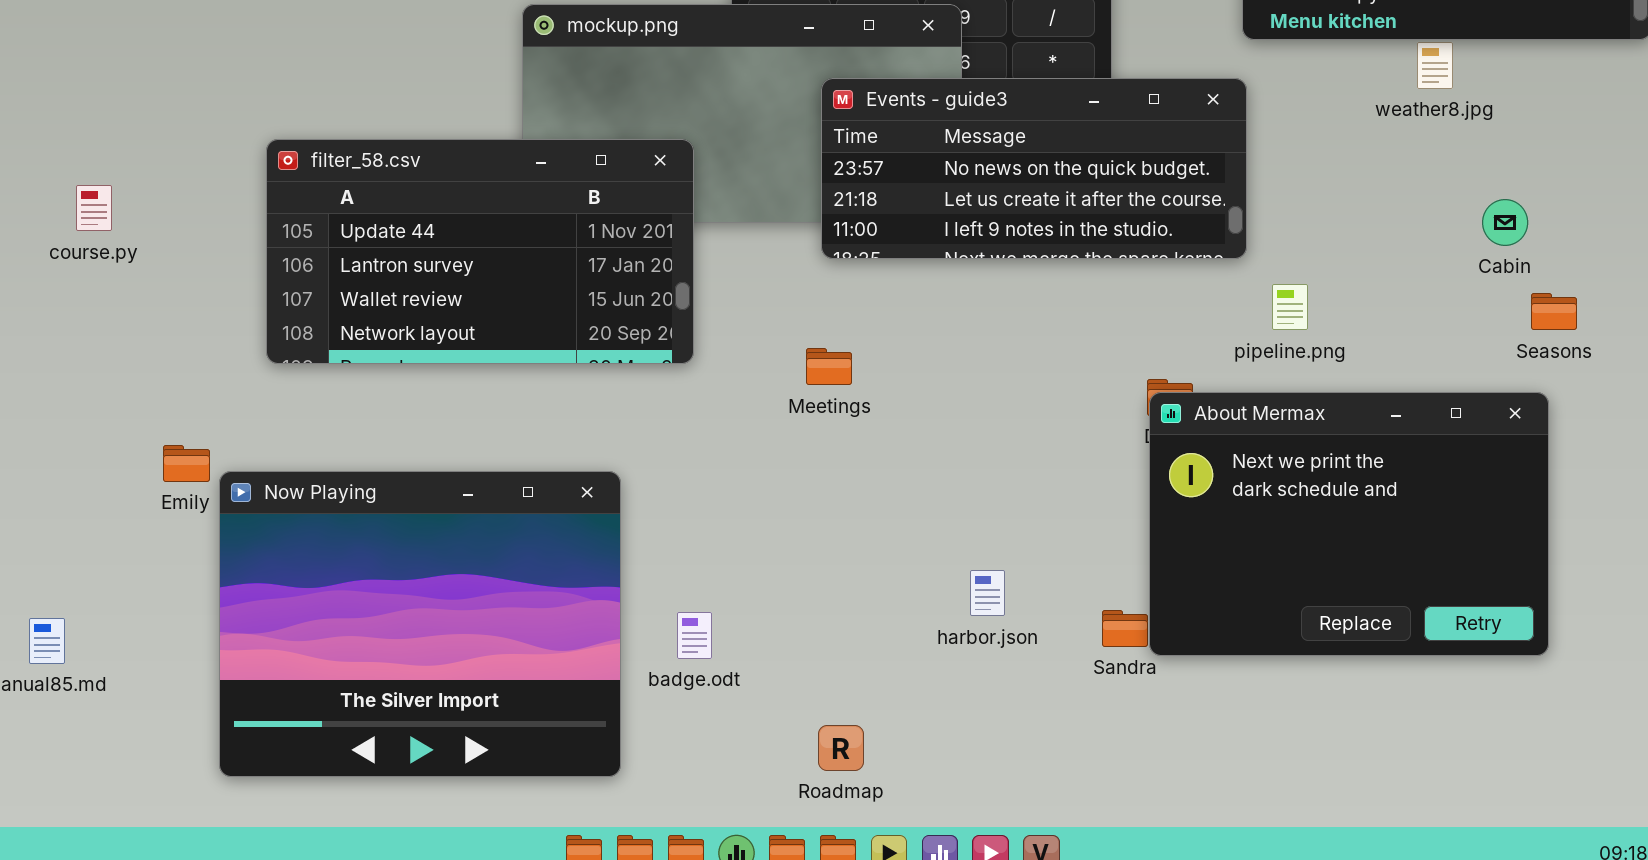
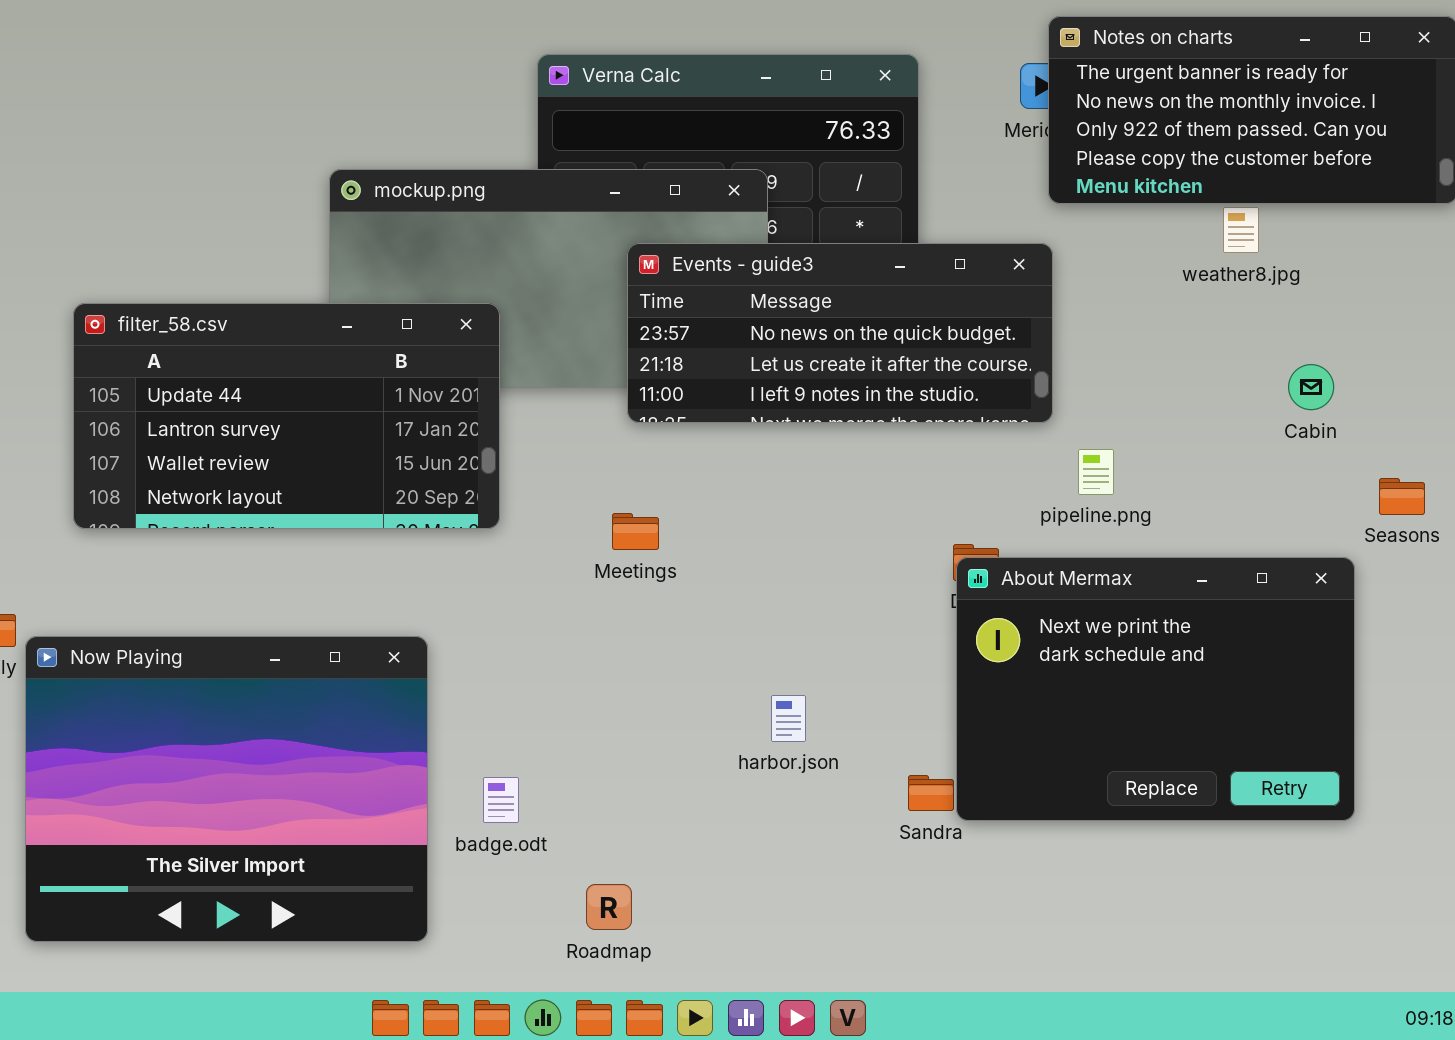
Seasons: [1531,293,1577,330] -> [1379,478,1425,515], moved
harbor.json: [970,570,1005,616] -> [771,695,806,742], moved
Roadmap: [818,725,864,771] -> [586,884,632,930], moved

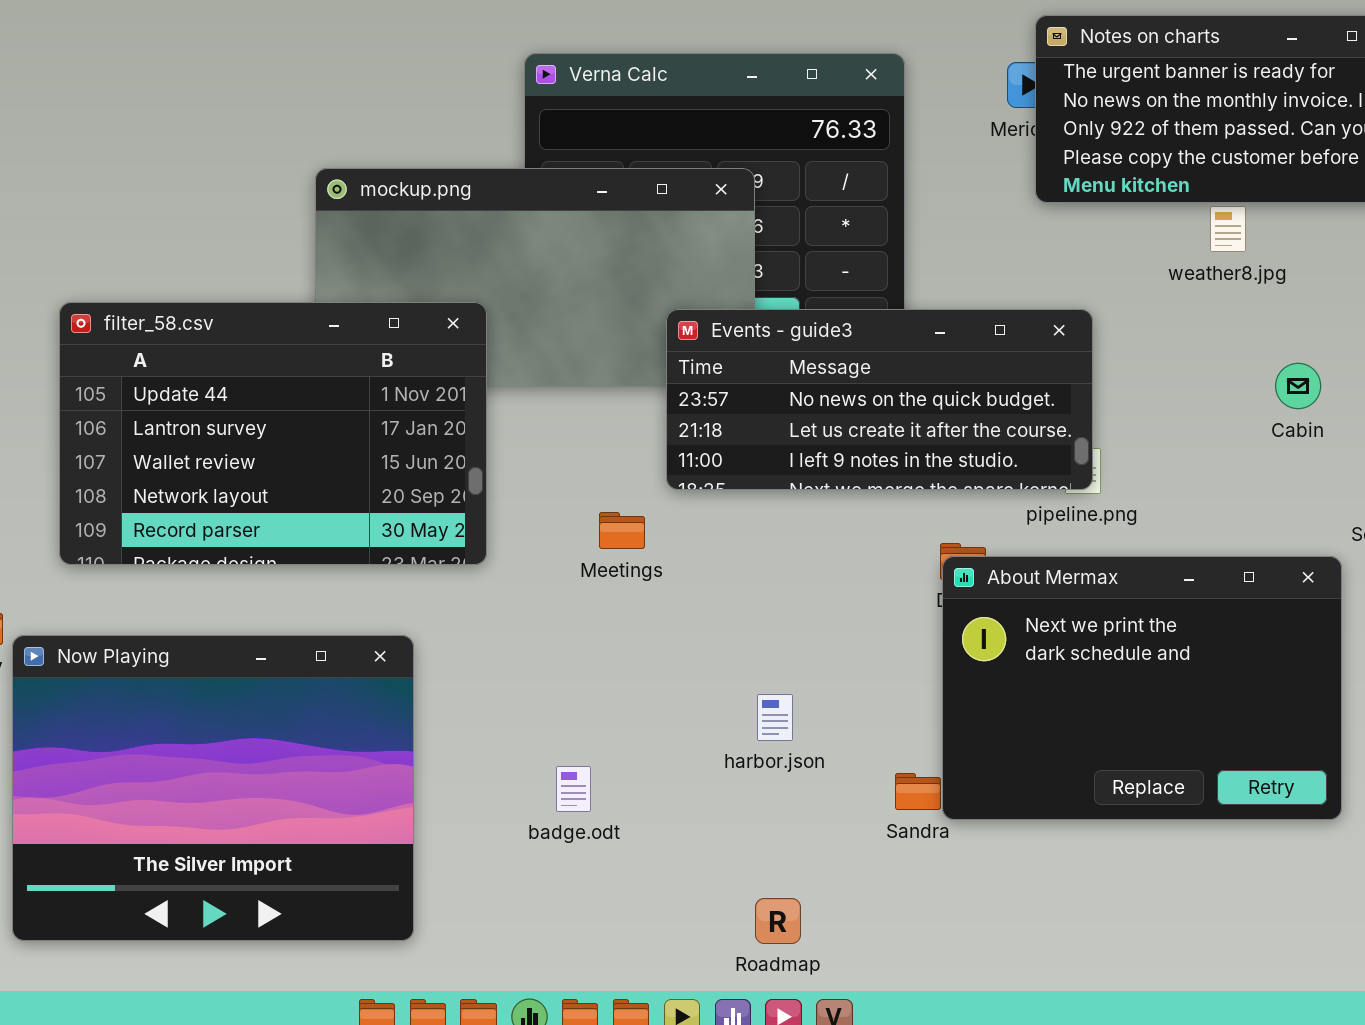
Events - guide3: [627,243,1053,423] -> [666,309,1093,490], moved
filter_58.csv: [73,303,500,529] -> [59,302,487,565], resized
badge.odt: [483,777,519,823] -> [556,766,591,812], moved
Roadmap: [586,884,632,930] -> [755,898,801,944], moved

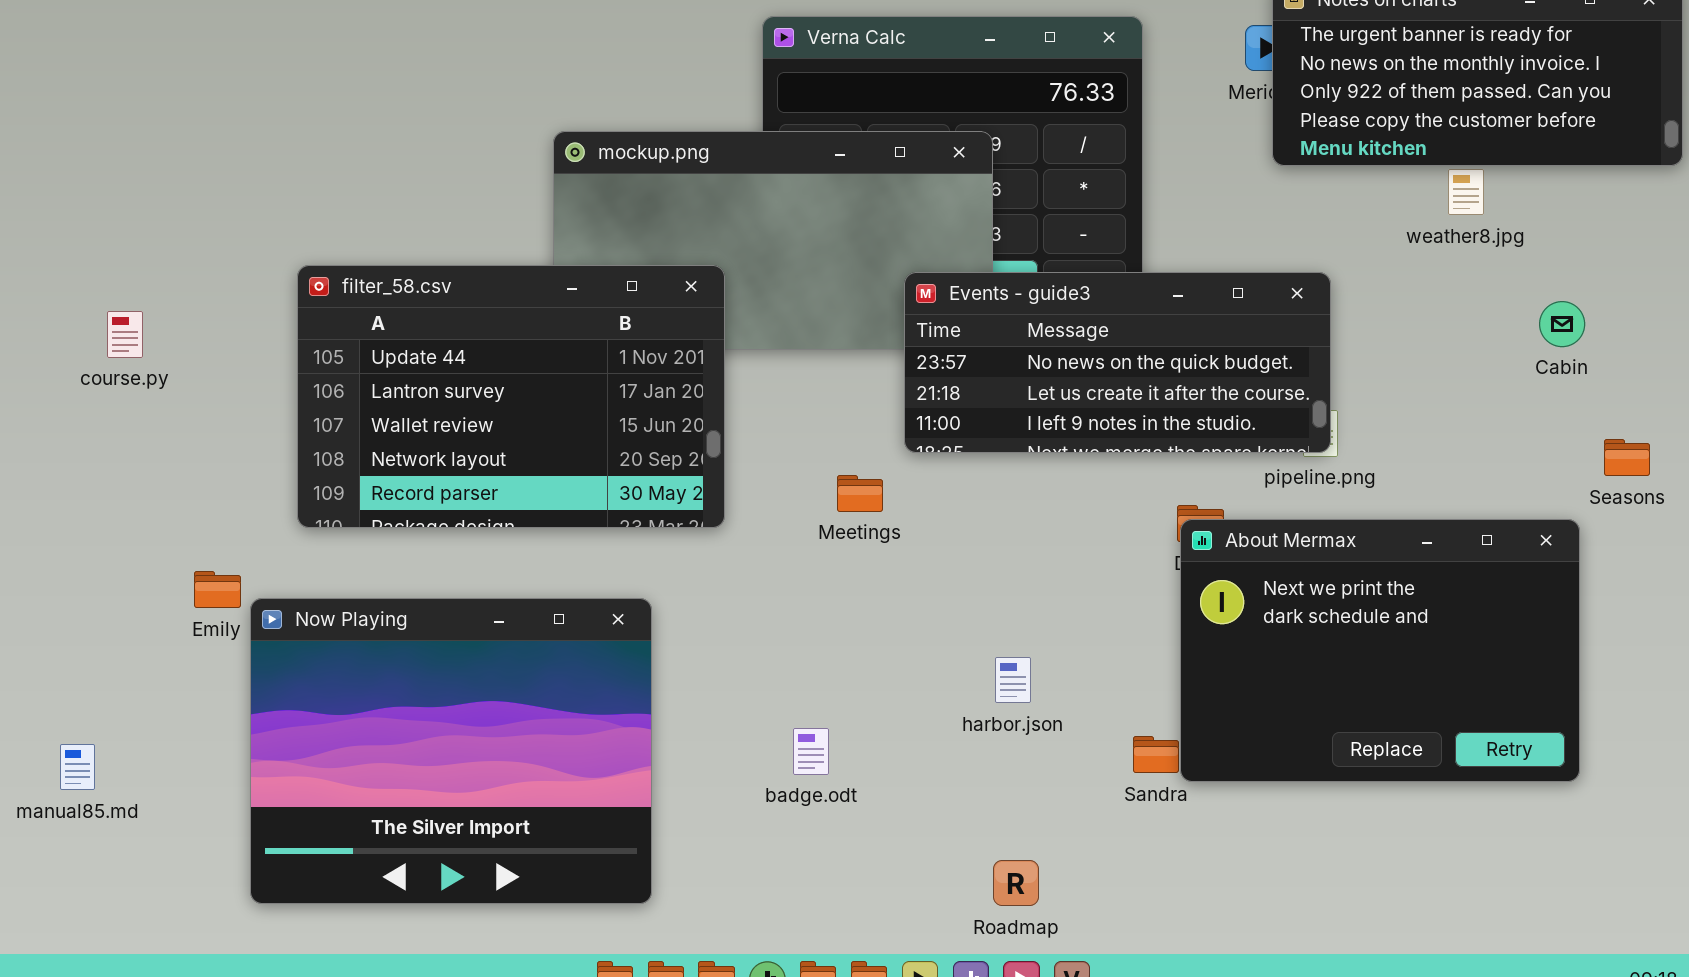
Cabin: [1275,363,1321,409] -> [1539,301,1585,347], moved

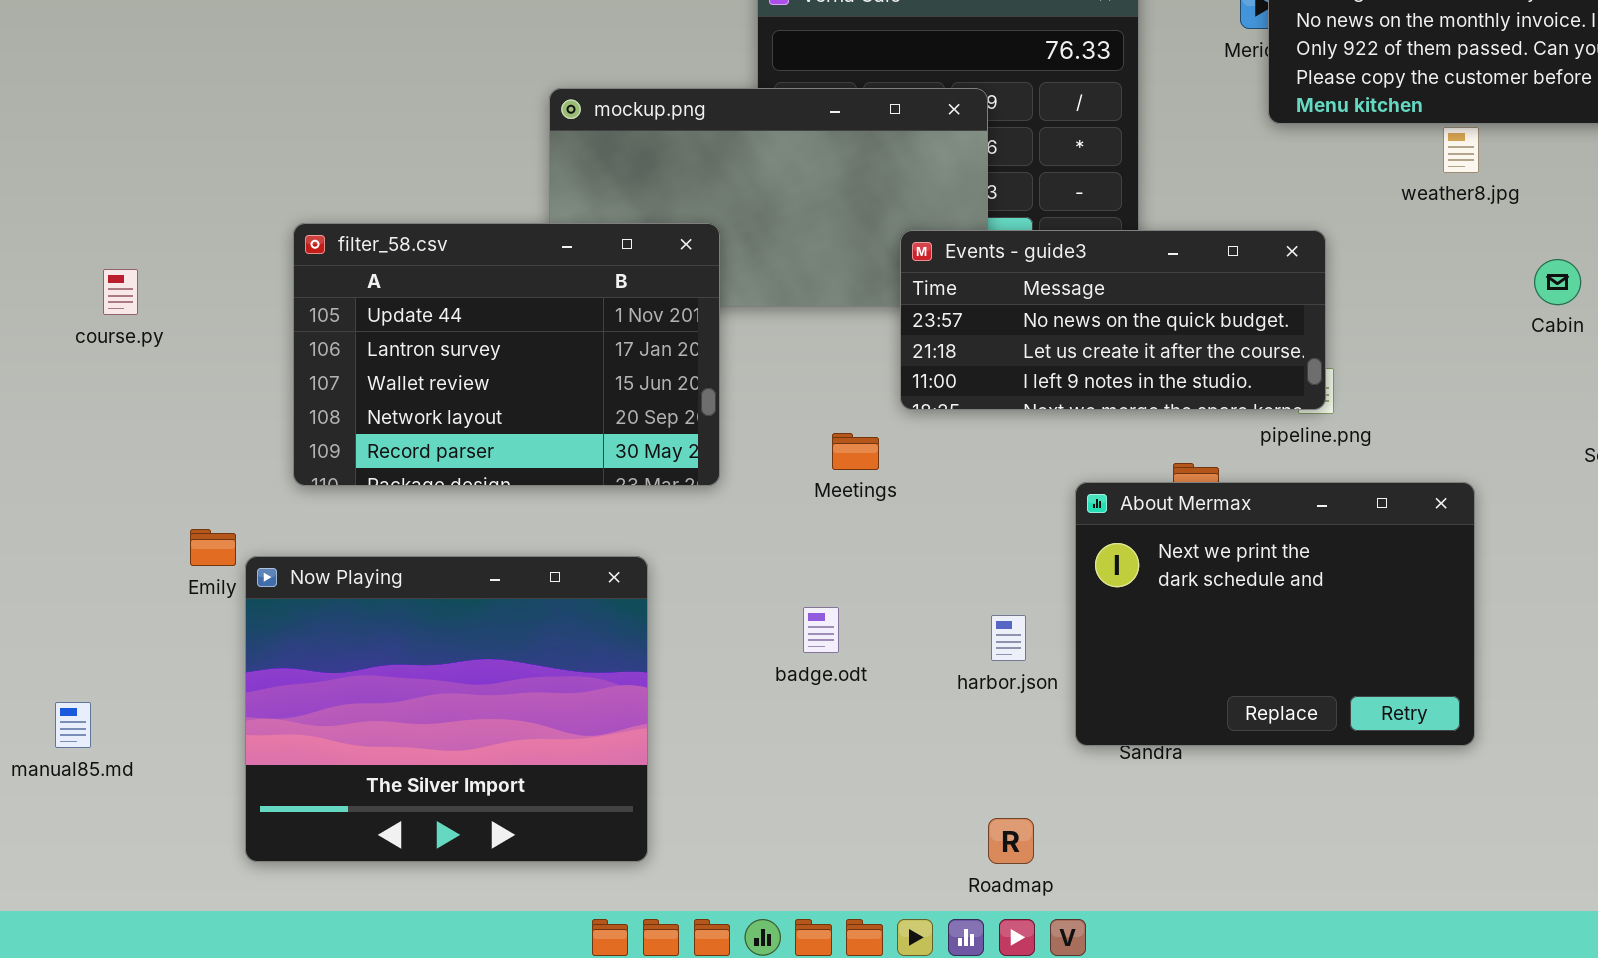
About Mermax: [1180,519,1580,782] -> [1075,482,1475,746], moved
badge.odt: [793,728,829,775] -> [803,607,839,653], moved

